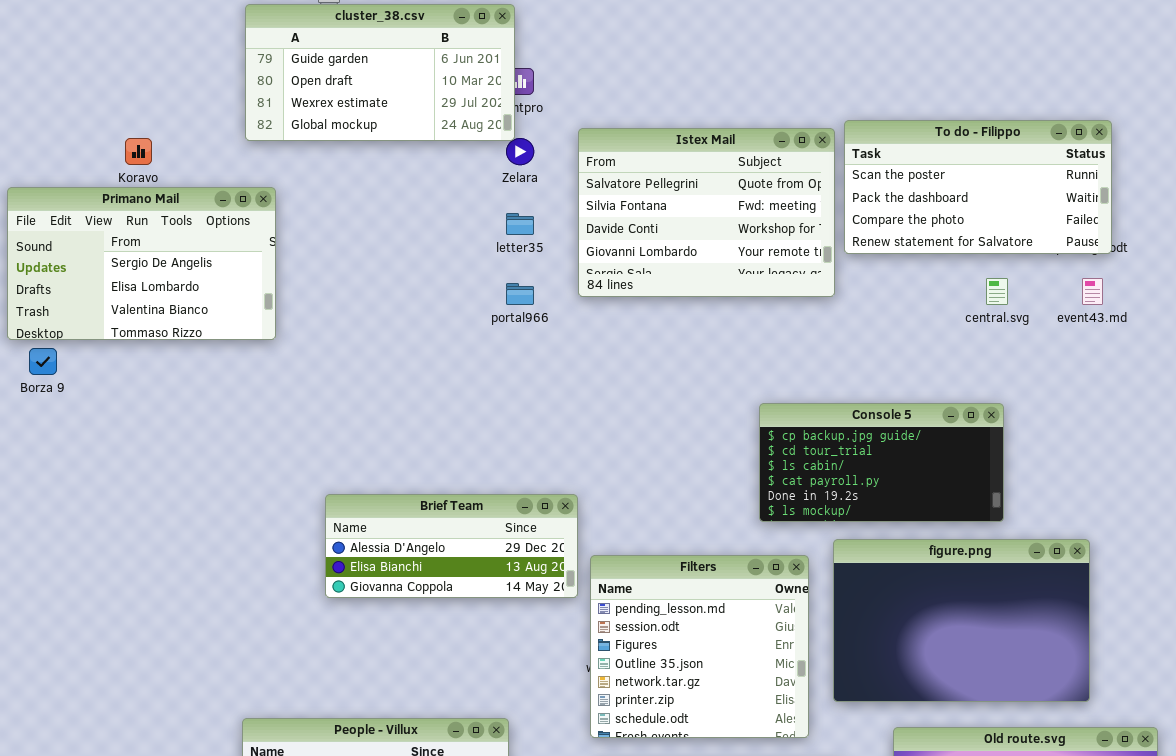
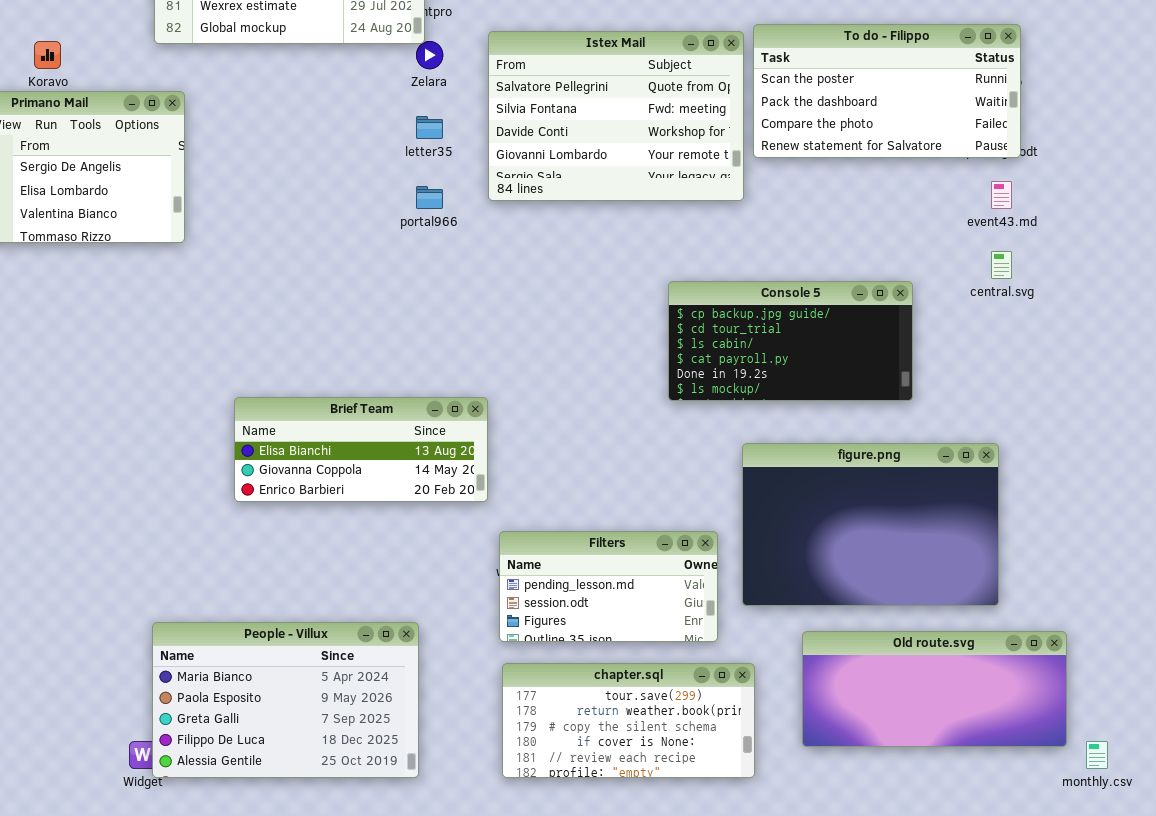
central.svg: [986,278,1008,305] -> [991,251,1012,279], moved
Console 5: [759,403,1004,522] -> [668,281,913,401], moved
Brief Team: [325,494,578,598] -> [234,397,488,502], scrolled down 1 row
Filters: [590,555,809,738] -> [499,531,718,642], resized

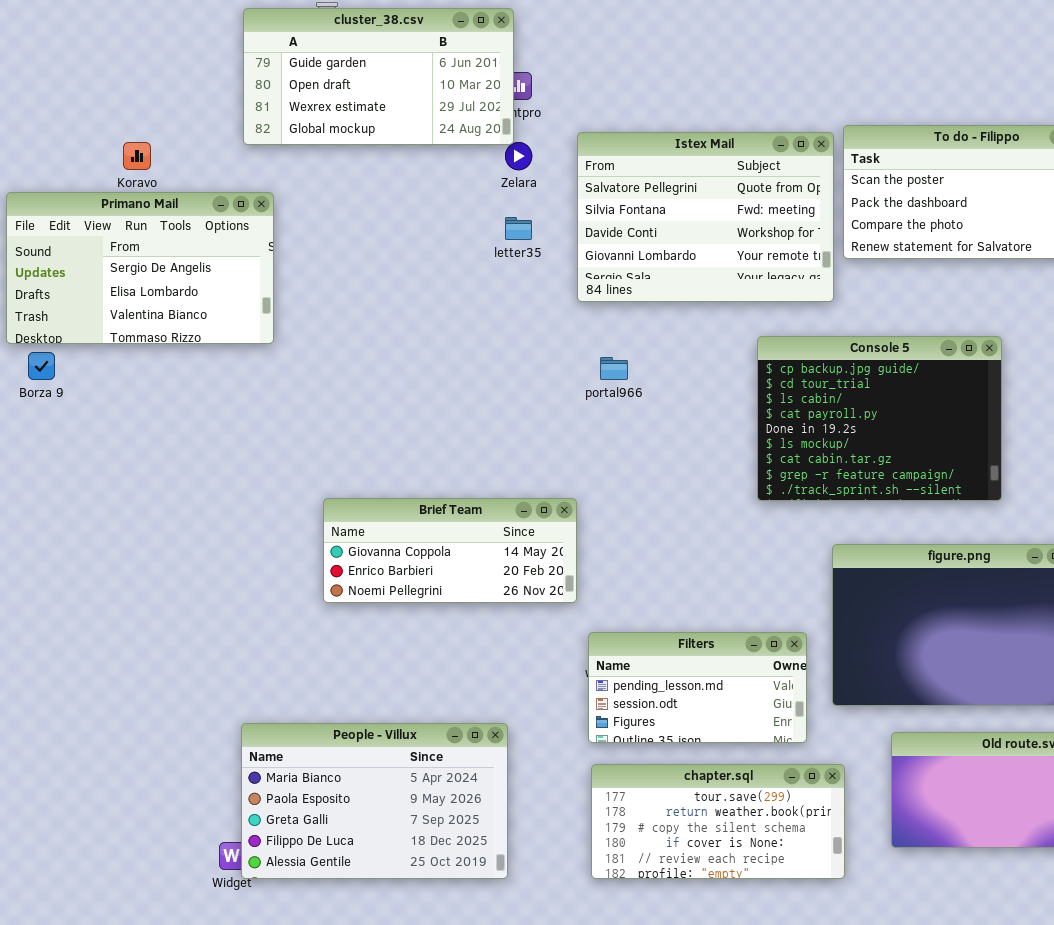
portal966: [416,186,443,209] -> [600,357,628,380], moved
Console 5: [668,281,913,401] -> [757,336,1002,501], resized
Brief Team: [234,397,488,502] -> [323,498,577,603], scrolled down 1 row

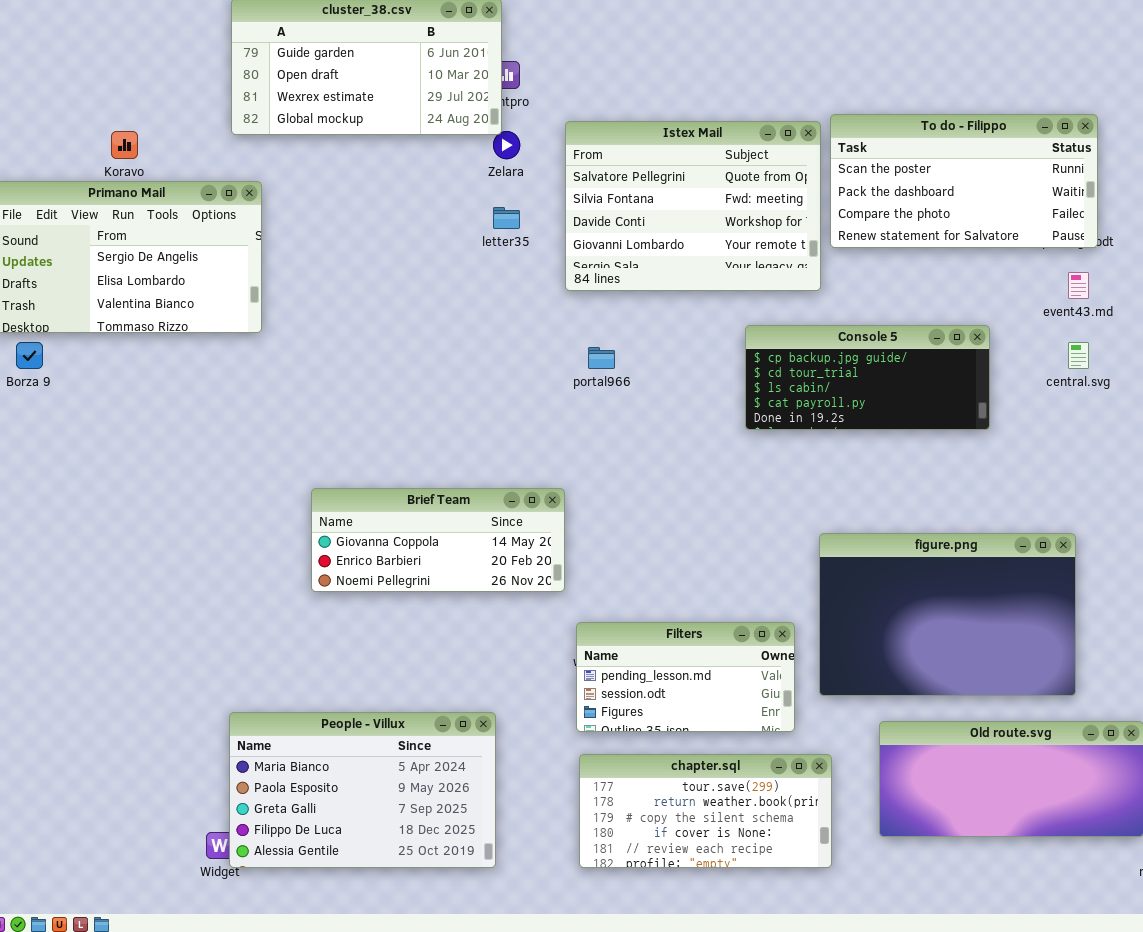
Console 5: [757,336,1002,501] -> [745,325,990,430], resized

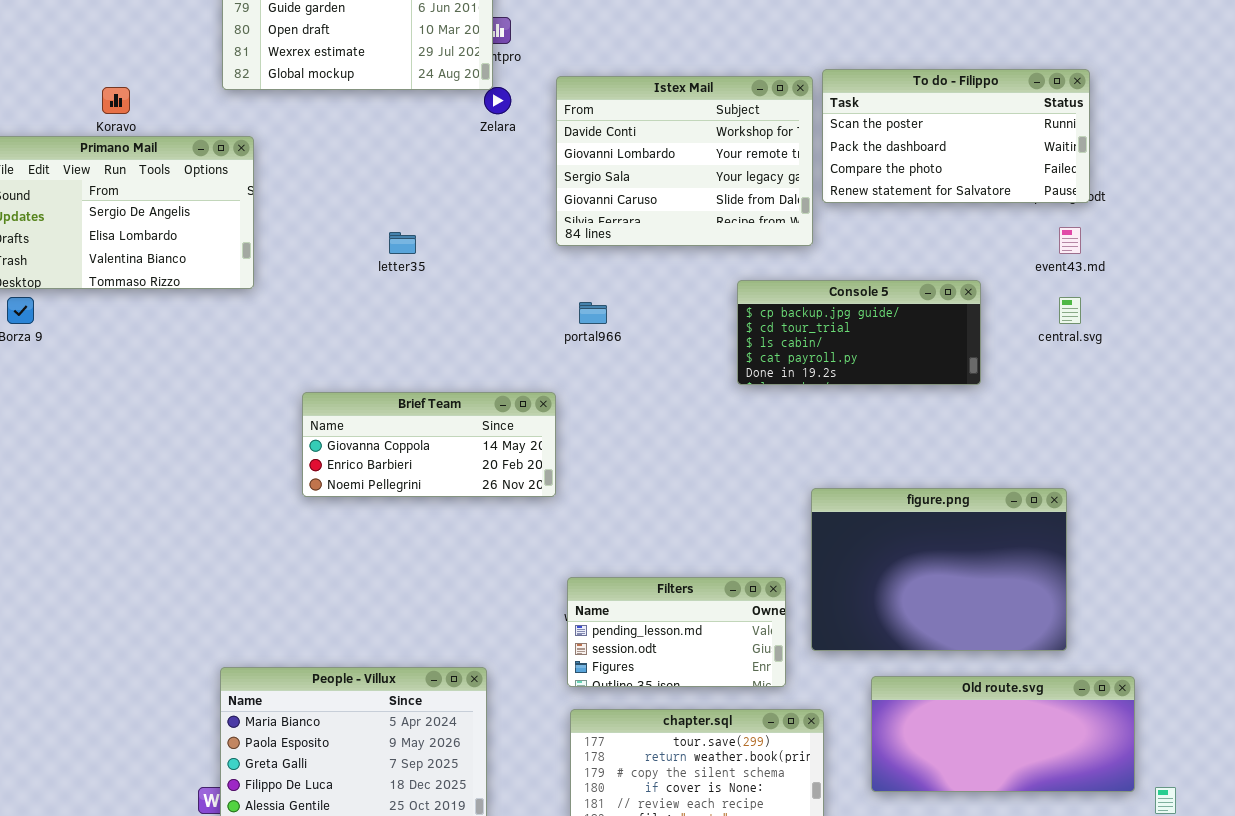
Istex Mail: [565,121,821,291] -> [556,76,813,246], scrolled down 2 rows
letter35: [493,207,520,229] -> [389,232,416,254], moved
Brief Team: [311,488,565,592] -> [302,392,556,497], moved

